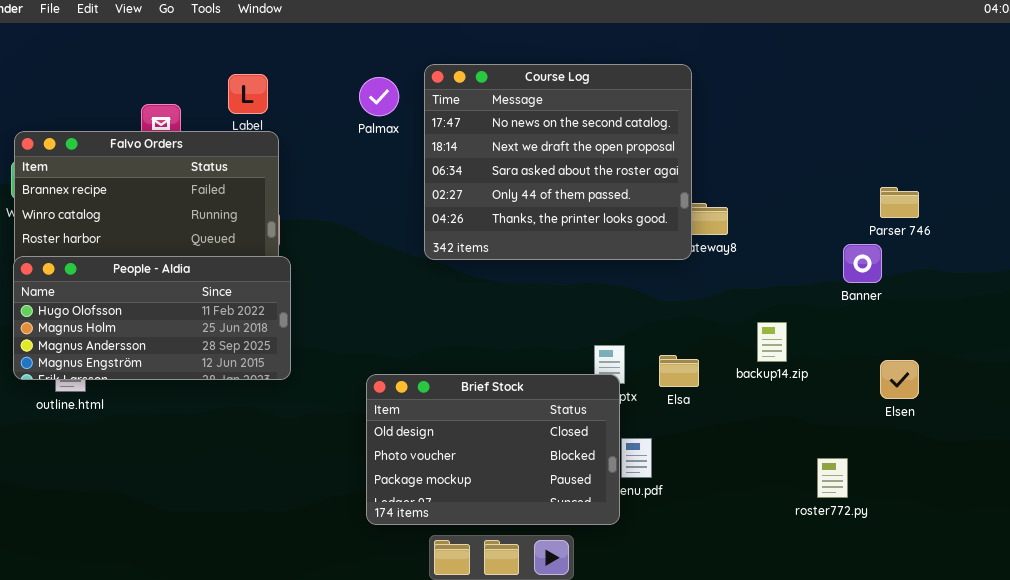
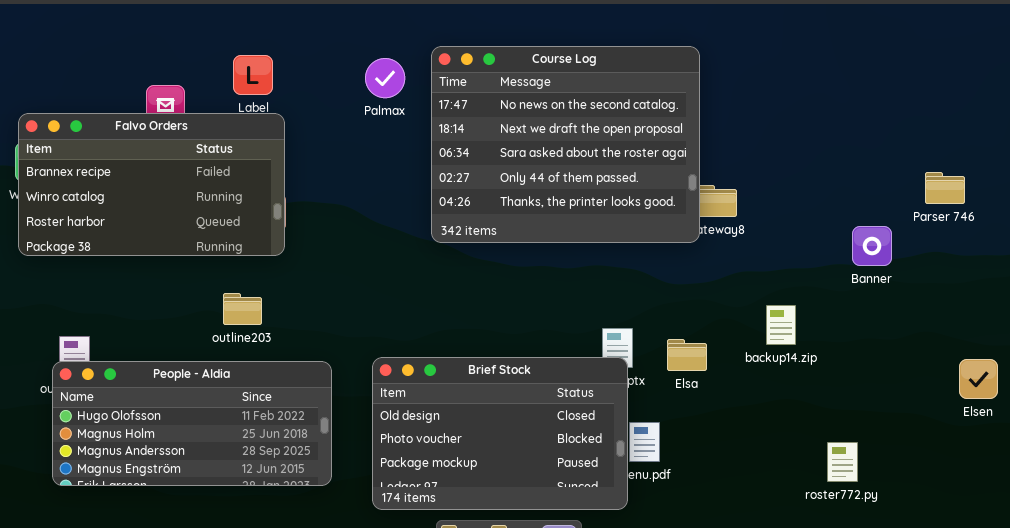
Parser 746: [880,187,919,218] -> [925,172,965,204], moved
People - Aldia: [13,256,291,380] -> [52,361,332,486], moved
Elsen: [880,360,919,399] -> [959,359,998,399], moved

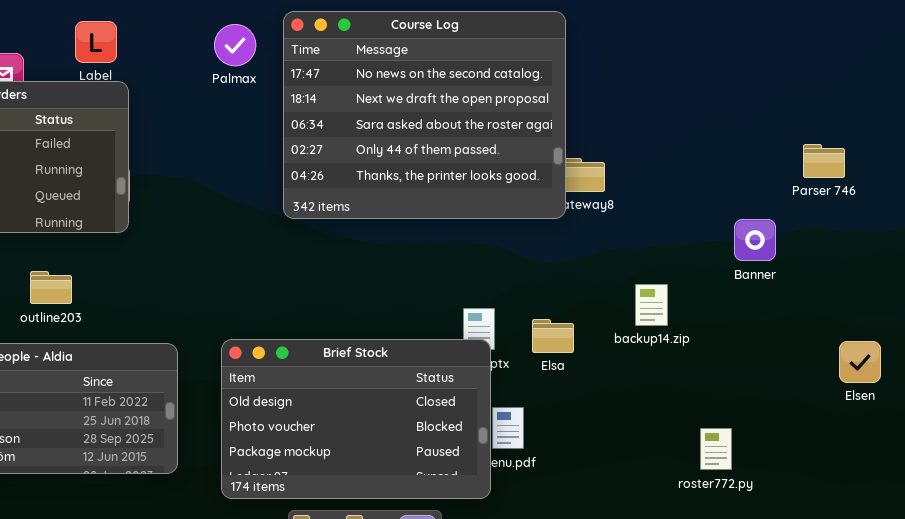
Banner: [852,226,892,266] -> [734,219,776,261], moved
outline203: [223,293,262,325] -> [30,271,72,304], moved

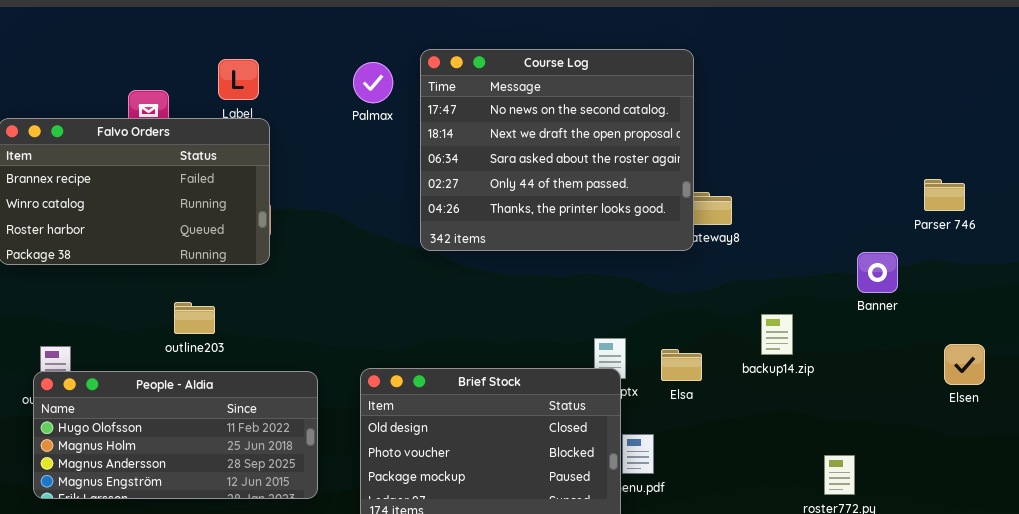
Elsen: [839,341,881,383] -> [944,344,985,385], moved

